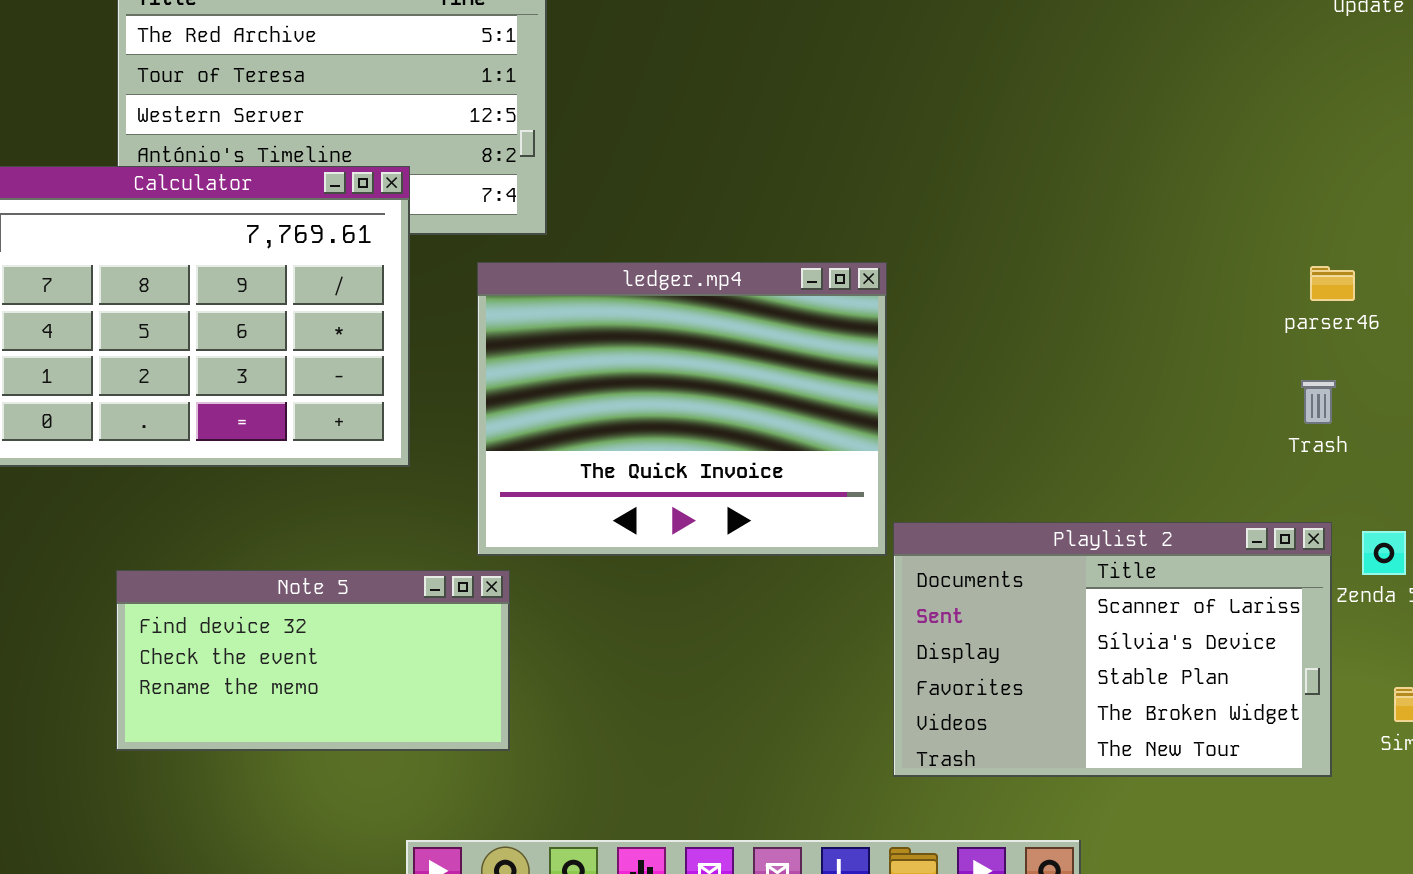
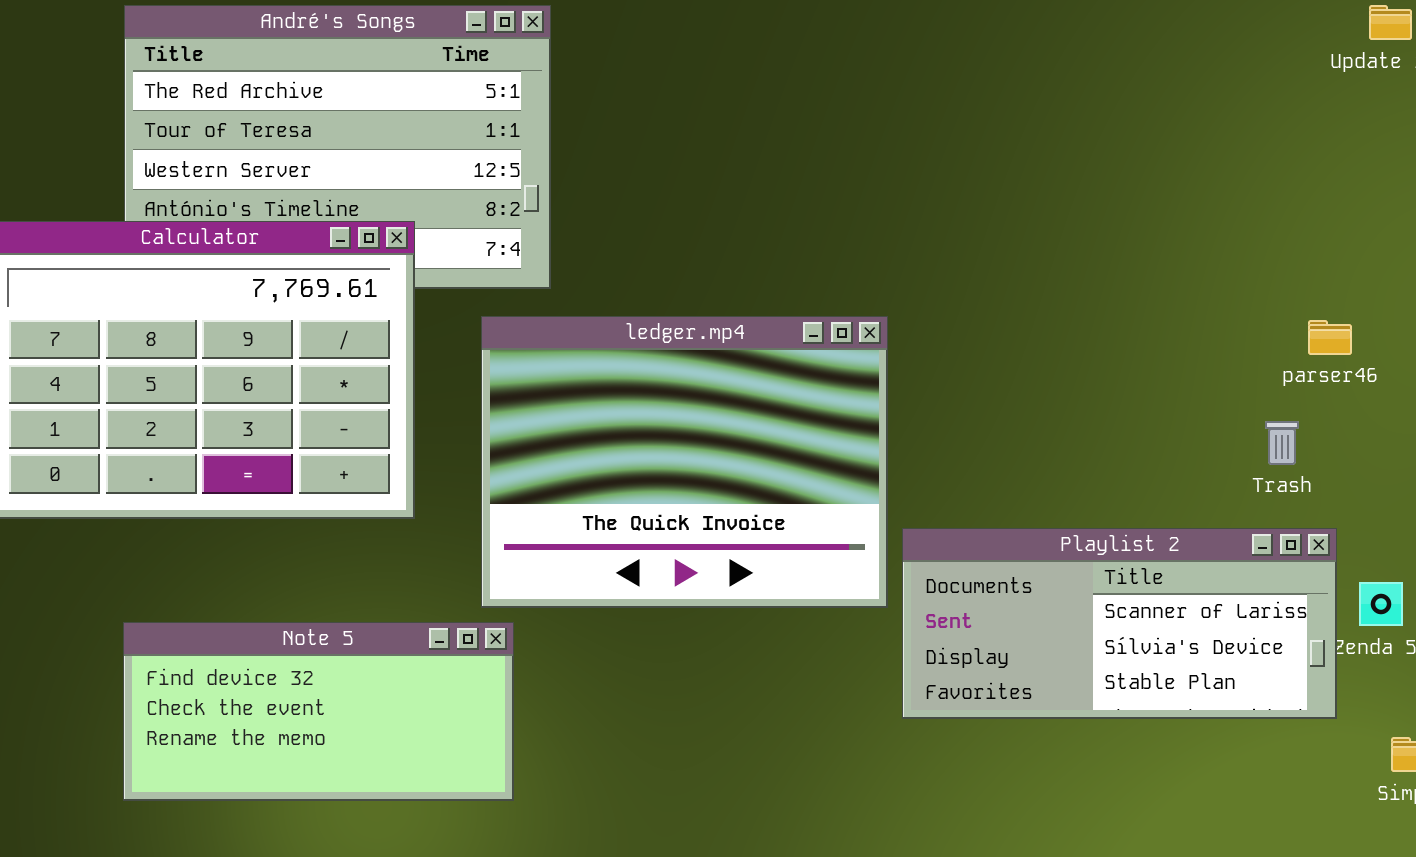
Trash: [1301,380,1336,424] -> [1265,421,1299,465], moved
Playlist 2: [893,522,1332,777] -> [902,528,1337,719], moved, resized

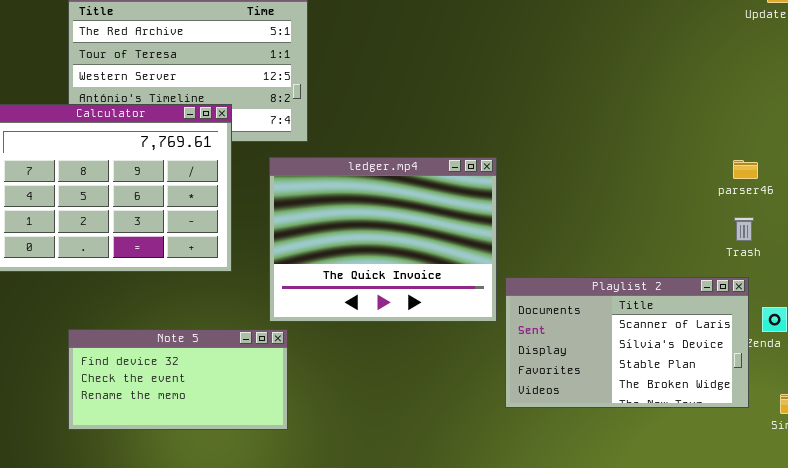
Trash: [1265,421,1299,465] -> [734,217,754,241], moved
Playlist 2: [902,528,1337,719] -> [505,277,749,408], resized

